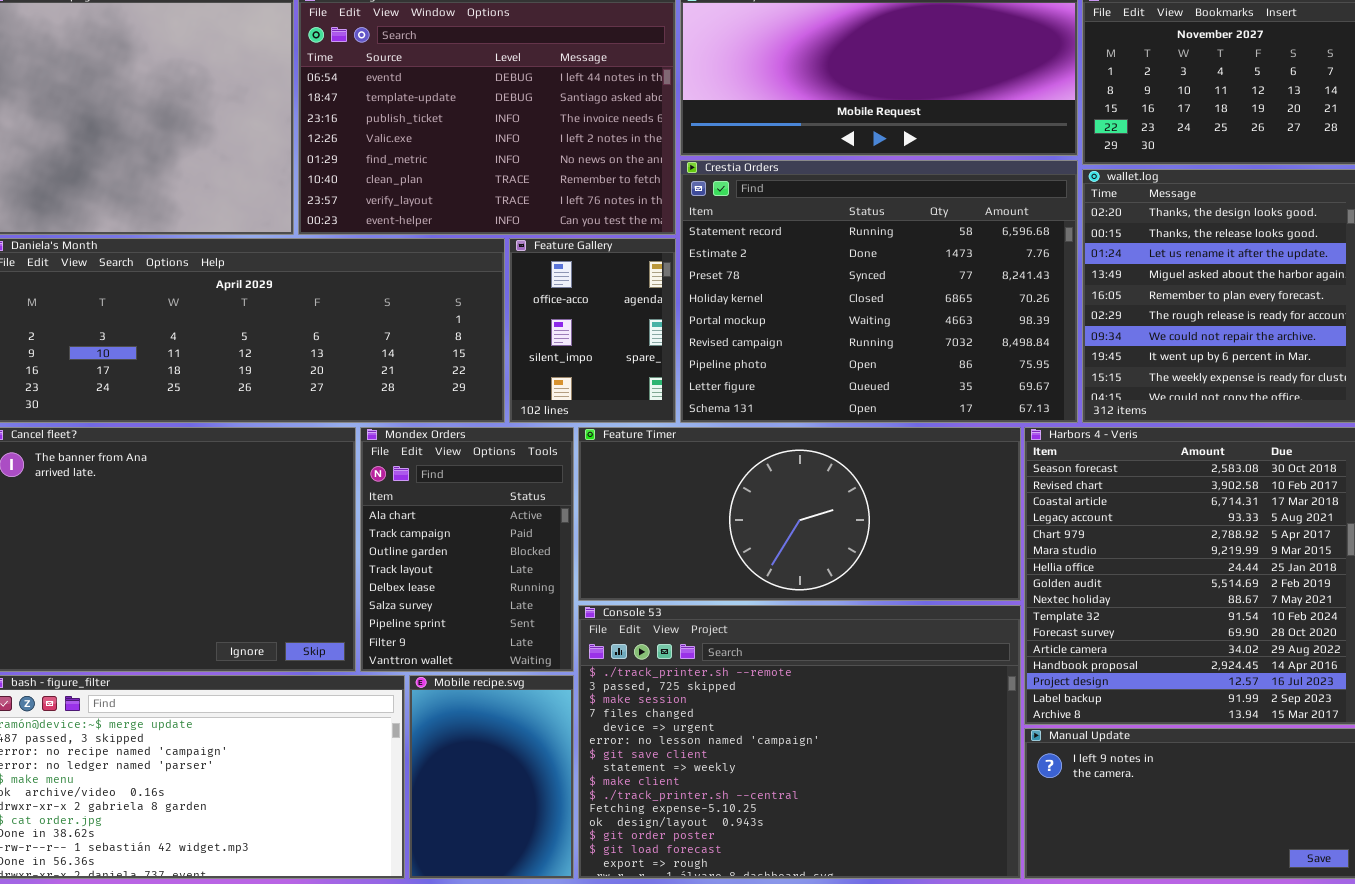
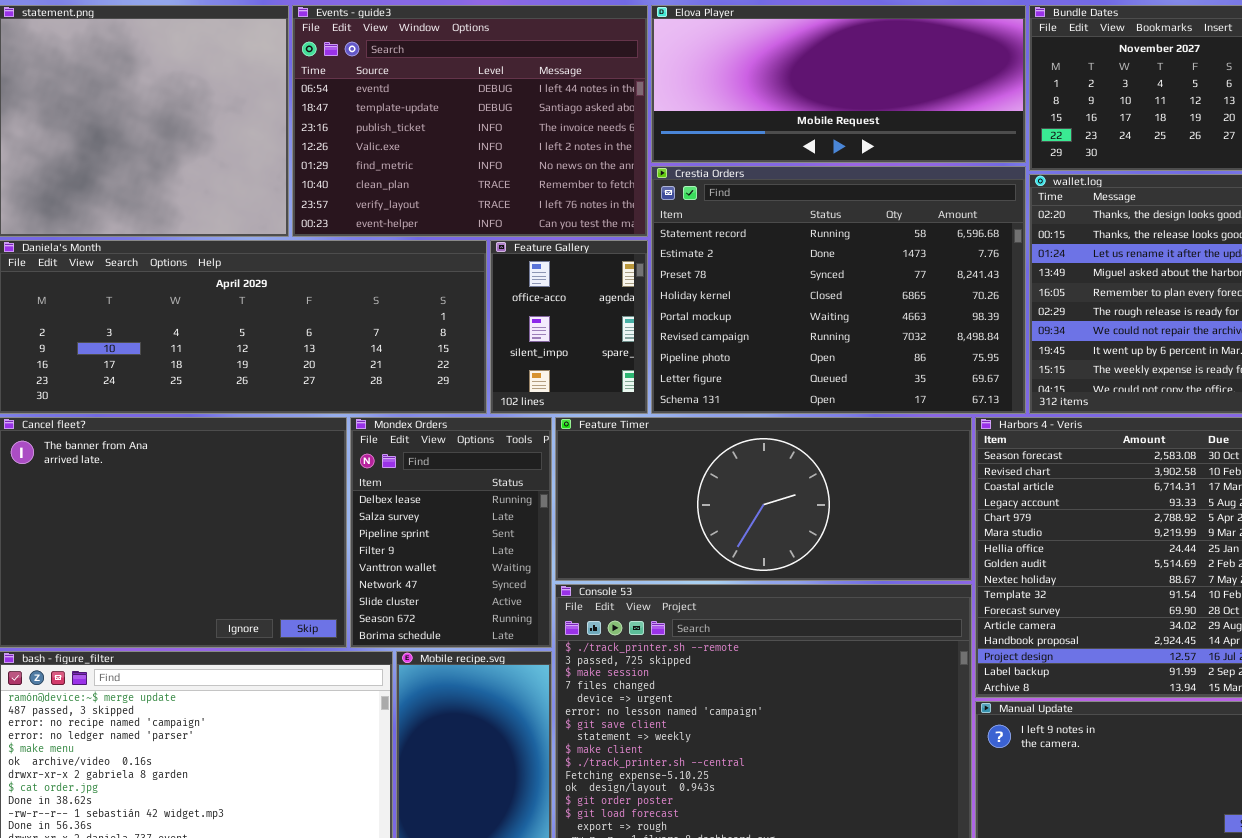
Mondex Orders: [360,427,574,672] -> [350,417,552,648], scrolled down 4 rows

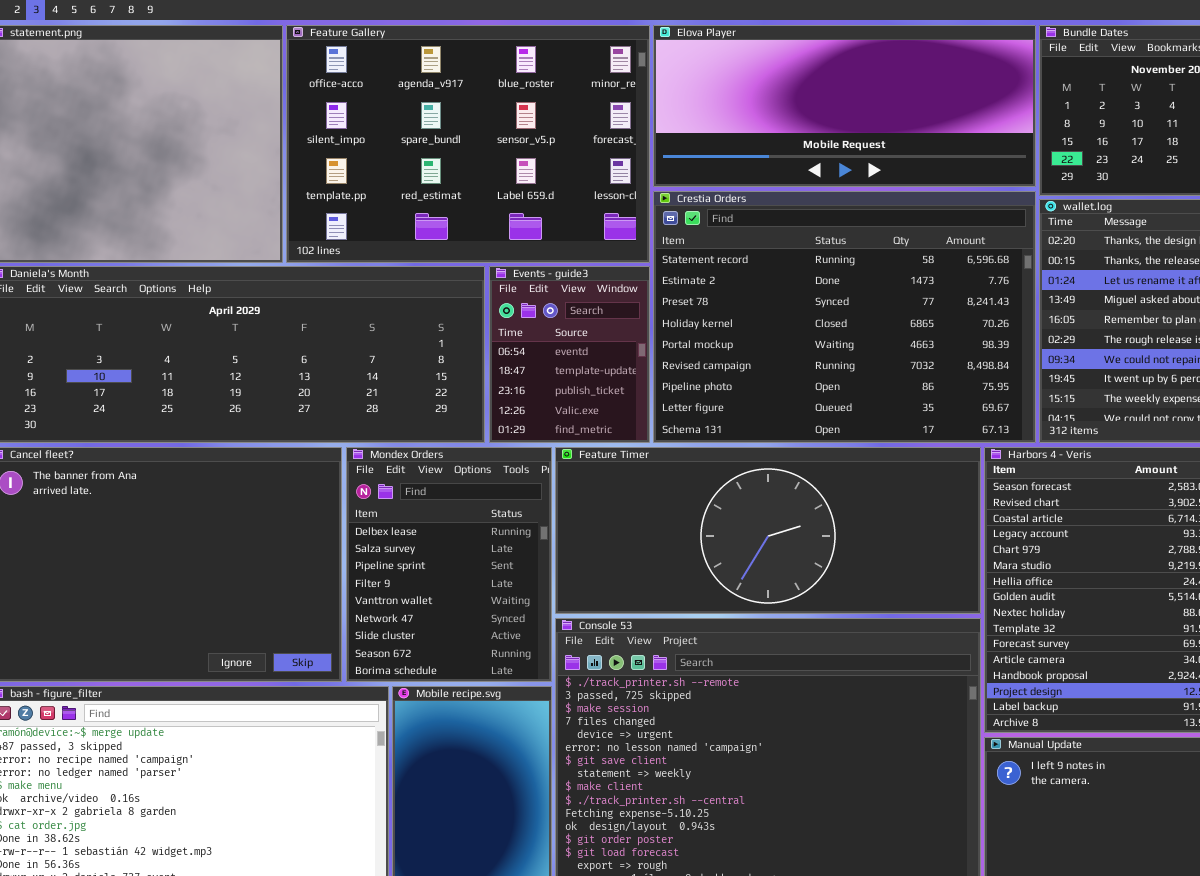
Events - guide3: [292,5,648,237] -> [489,266,650,443], moved, resized
Feature Gallery: [490,240,648,414] -> [286,25,650,263], moved, resized

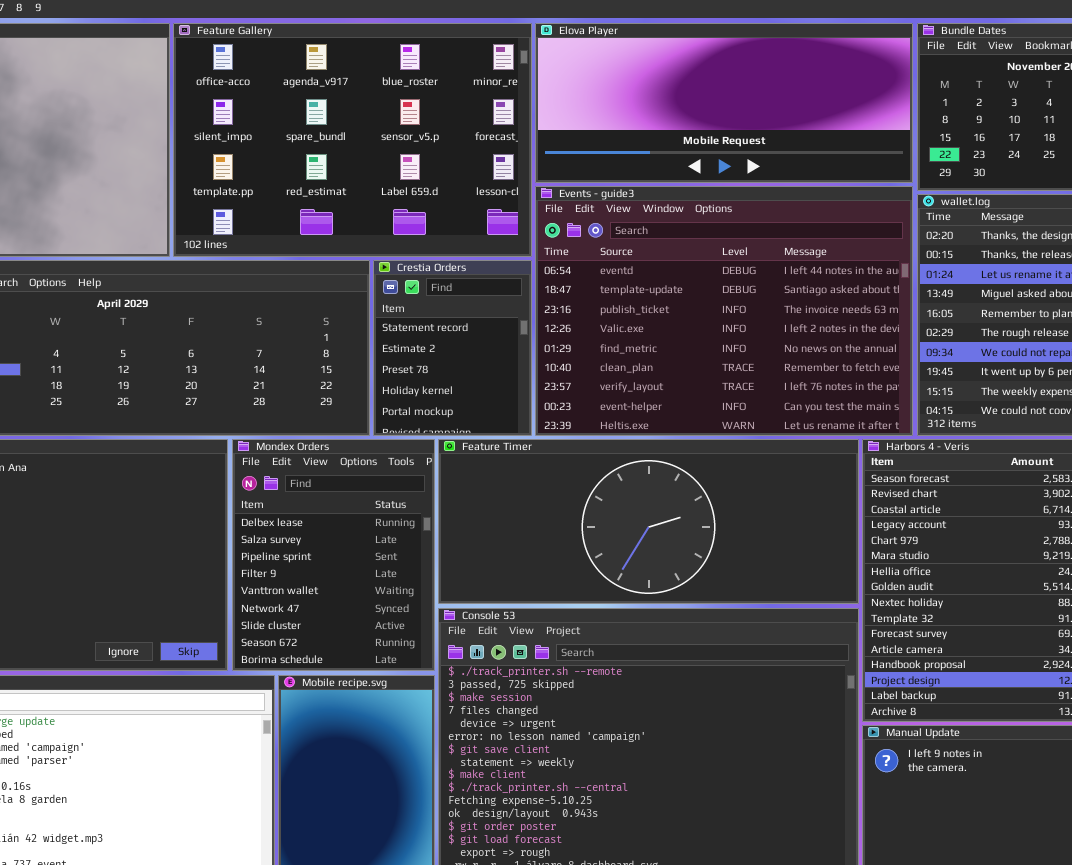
Crestia Orders: [653,191,1036,443] -> [373,260,532,436], moved, resized
Events - guide3: [489,266,650,443] -> [535,186,913,436], moved, resized

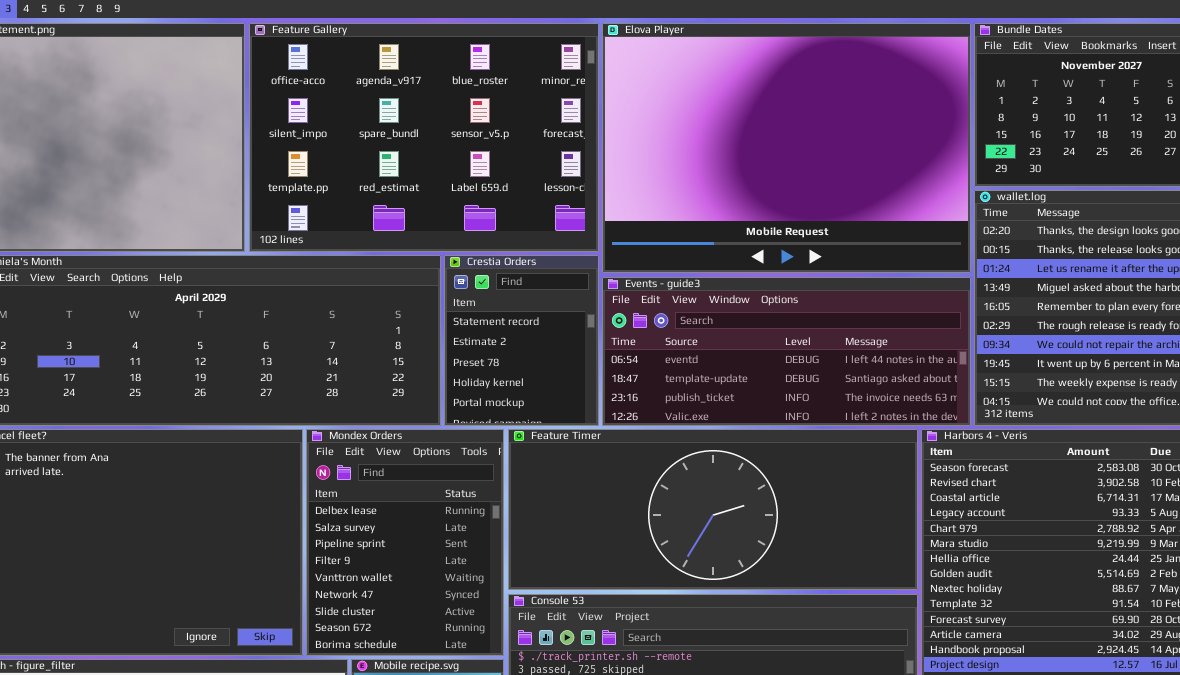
Elova Player: [535,23,913,183] -> [602,23,971,273], resized
Events - guide3: [535,186,913,436] -> [602,277,971,426], resized

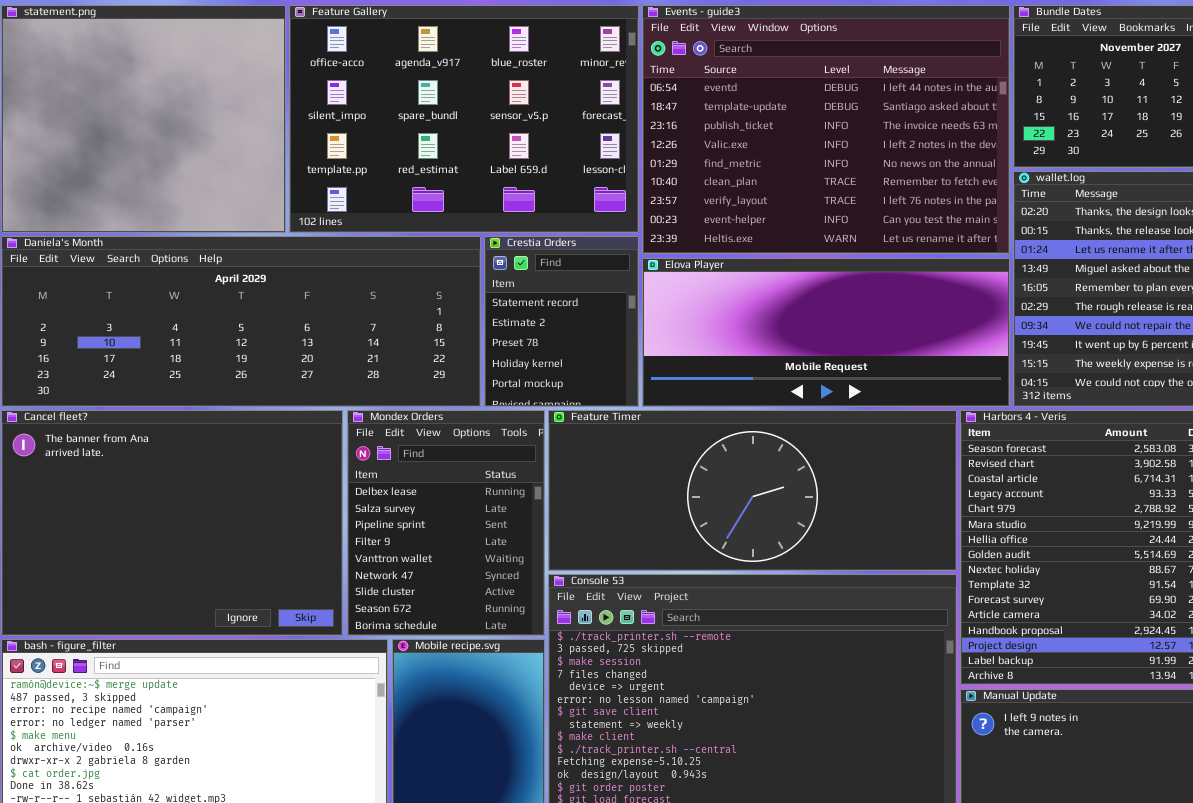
Elova Player: [602,23,971,273] -> [642,258,1010,407], moved, resized
Events - guide3: [602,277,971,426] -> [642,5,1010,254], moved, resized

